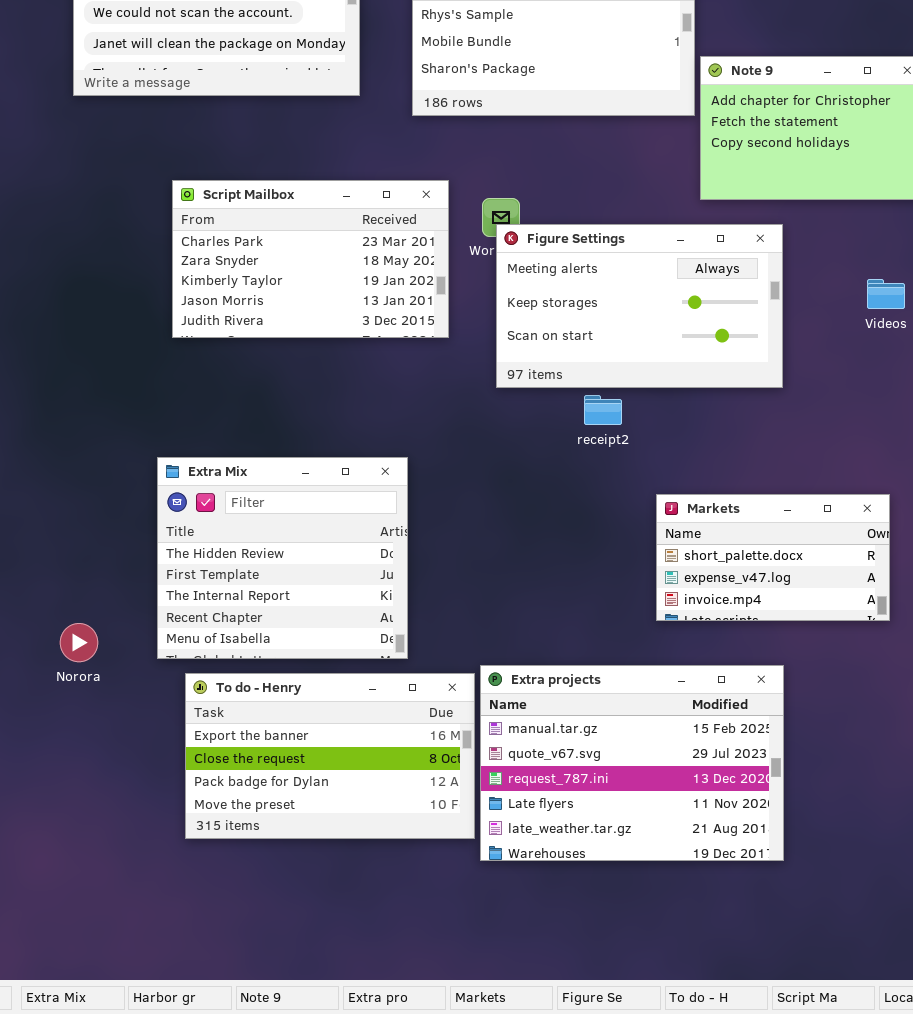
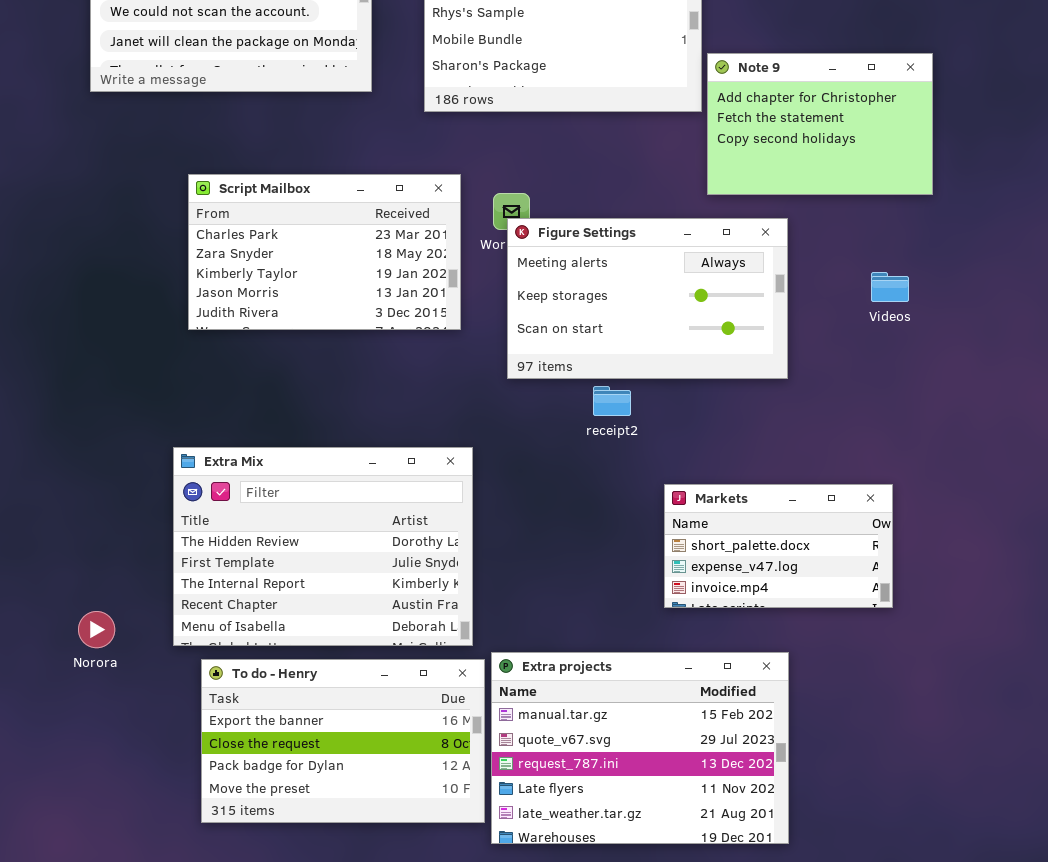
Extra Mix: [157,457,408,659] -> [173,447,473,646], resized

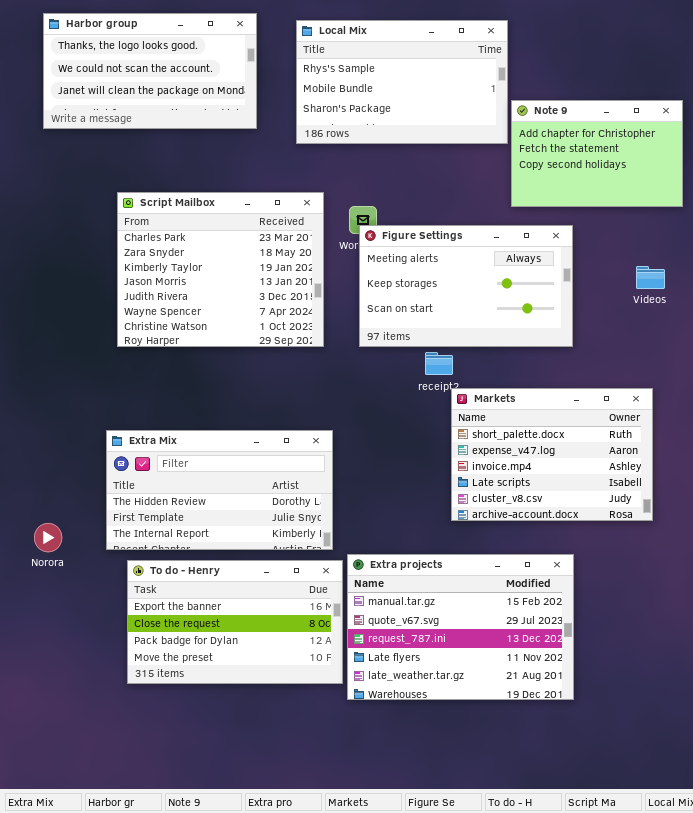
Script Mailbox: [188,174,461,330] -> [117,192,324,347], resized
Extra Mix: [173,447,473,646] -> [106,430,333,550], resized
Markets: [664,484,893,608] -> [451,388,653,521], resized

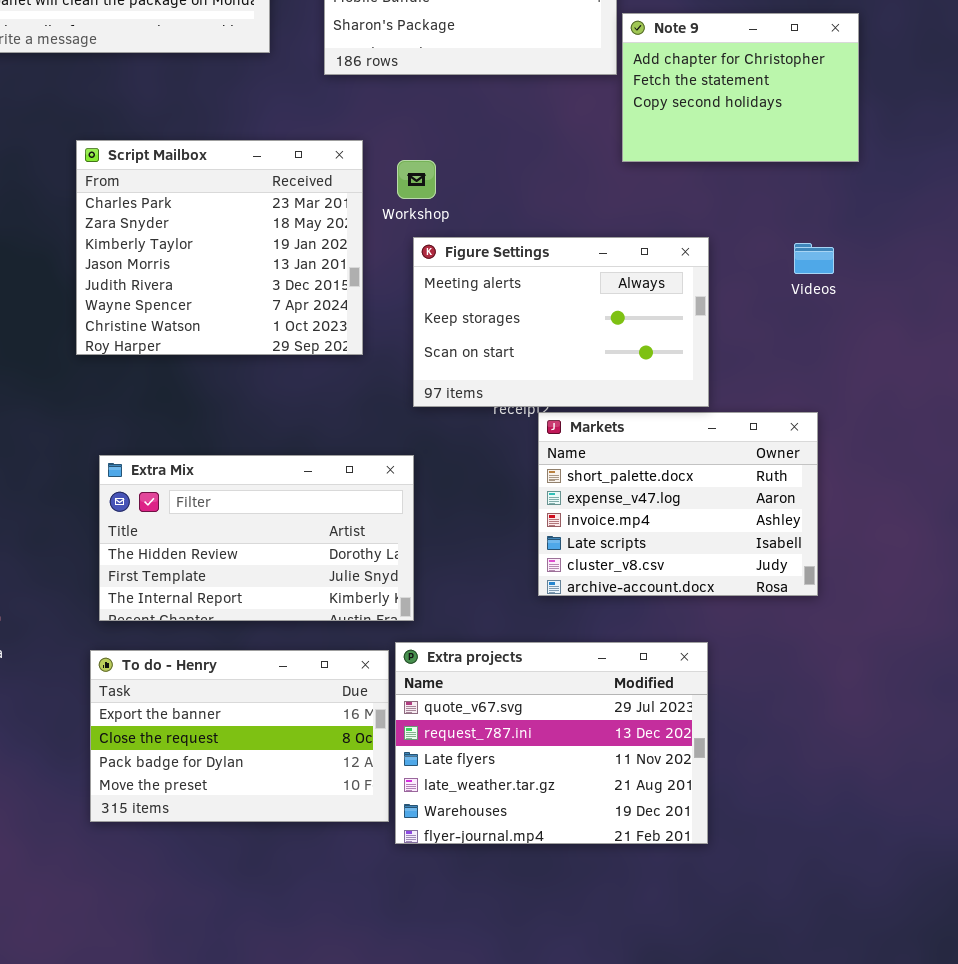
Figure Settings: [359,225,573,347] -> [413,237,709,407], moved
Extra Mix: [106,430,333,550] -> [99,455,414,621], moved
Extra projects: [347,554,574,700] -> [395,642,708,844], scrolled down 1 row

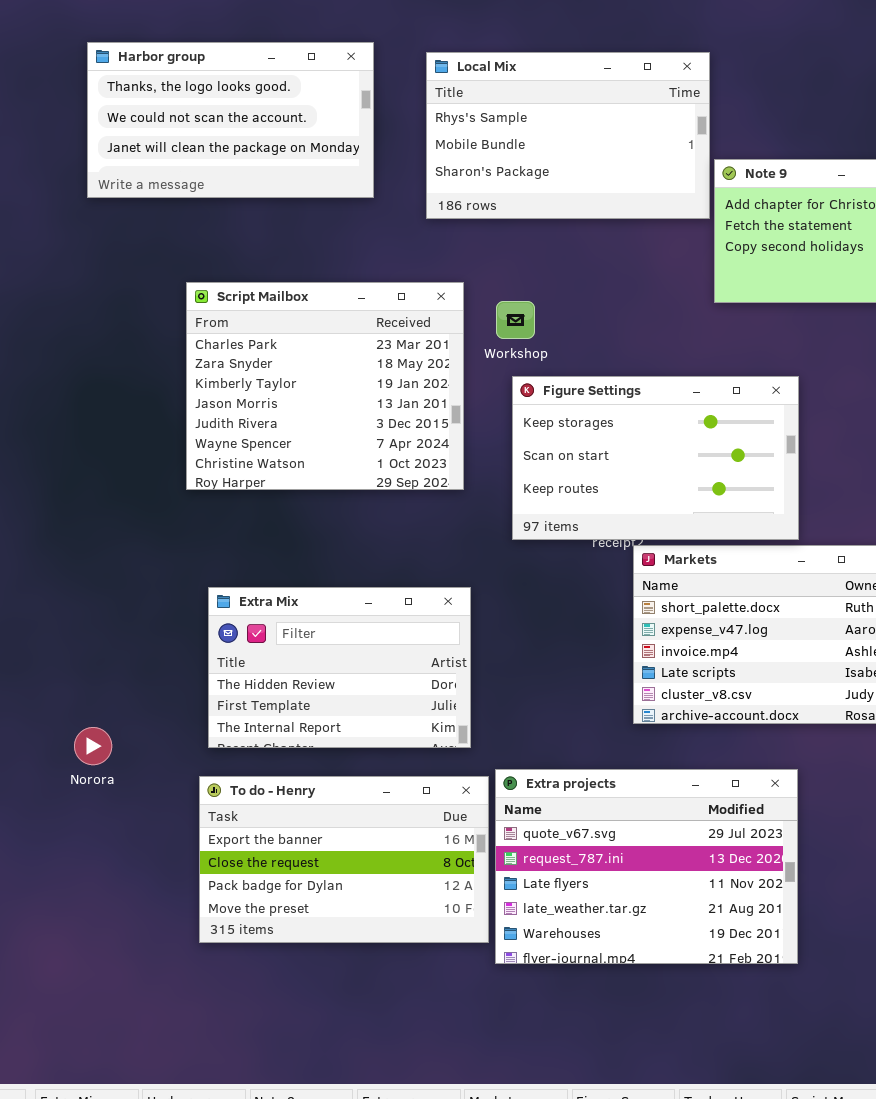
Figure Settings: [413,237,709,407] -> [512,376,799,540], scrolled down 1 row
Extra Mix: [99,455,414,621] -> [208,587,471,748], resized

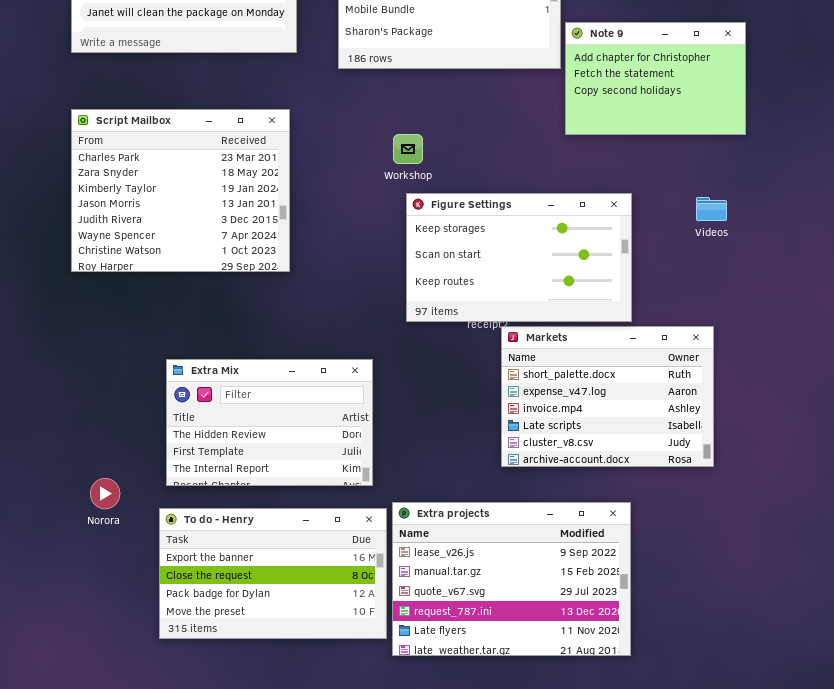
Script Mailbox: [186,282,464,490] -> [71,109,290,272], moved
Norora: [74,727,112,765] -> [90,478,120,509], moved
Extra projects: [495,769,798,964] -> [392,502,631,656], scrolled up 2 rows

